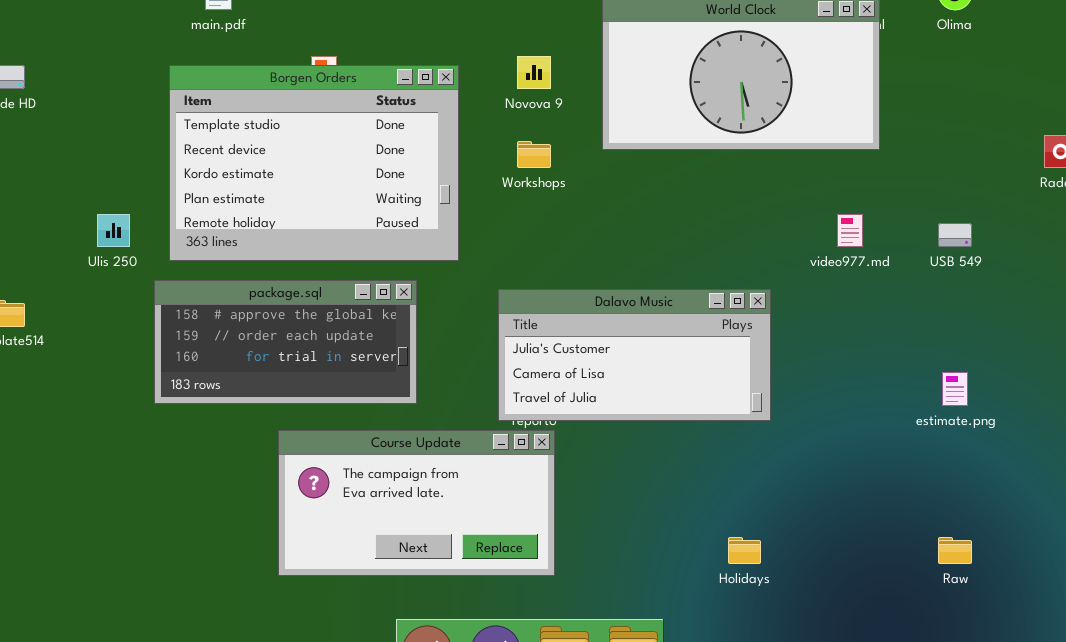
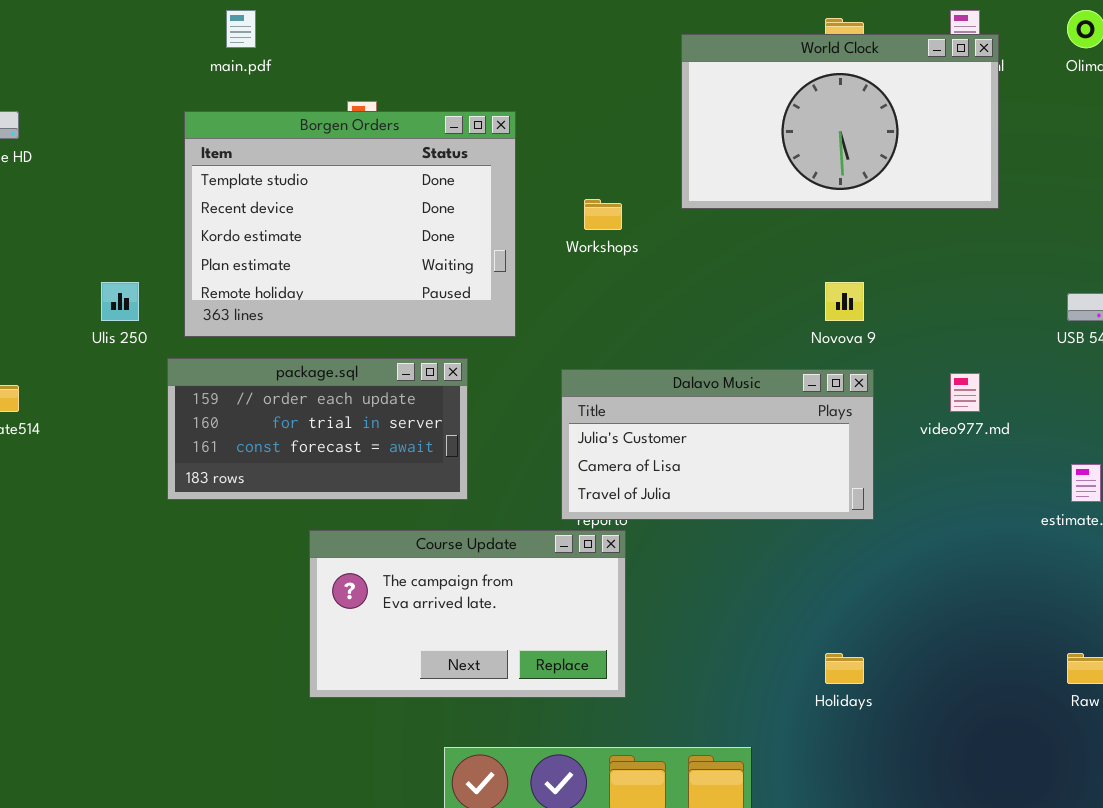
Novova 9: [517,56,551,89] -> [825,282,864,321], moved
video977.md: [837,214,863,247] -> [950,373,980,412], moved
package.sql: [154,280,417,404] -> [167,358,468,500], scrolled down 1 row

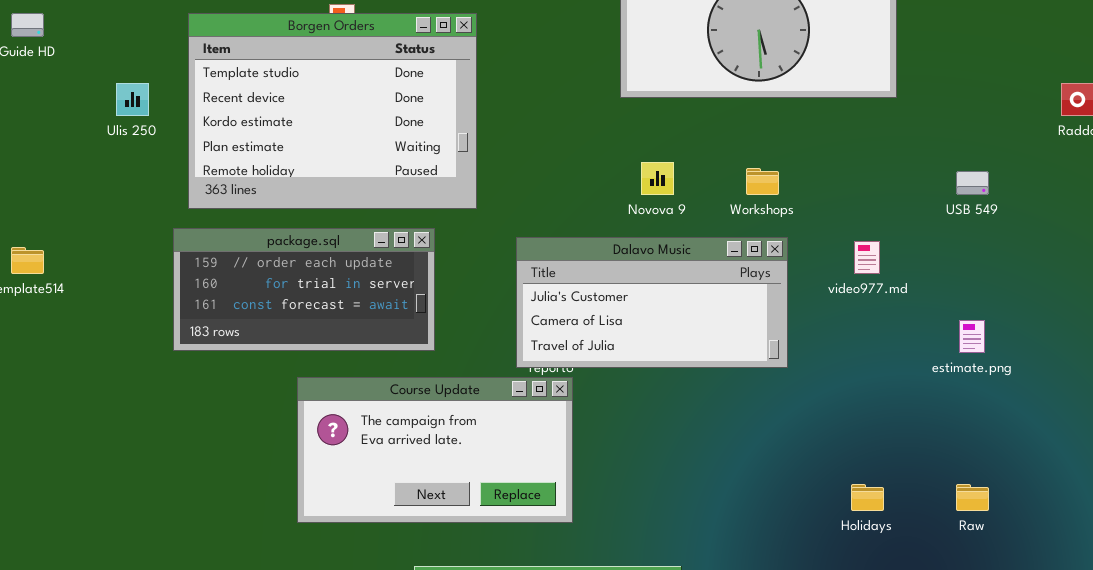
Workshops: [584,199,622,230] -> [746,168,779,195], moved
Ulis 250: [101,282,139,321] -> [116,83,149,116], moved
Novova 9: [825,282,864,321] -> [641,162,674,195], moved
Holidays: [825,653,864,684] -> [851,484,884,511], moved

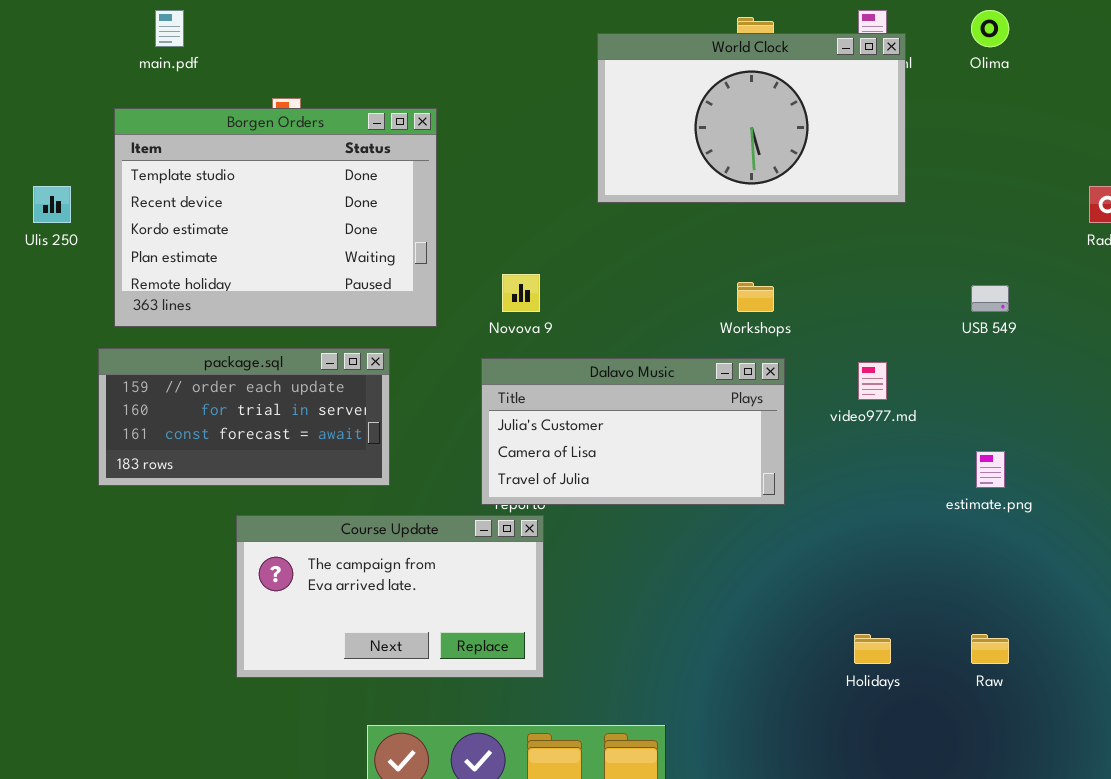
Novova 9: [641,162,674,195] -> [502,274,540,312], moved

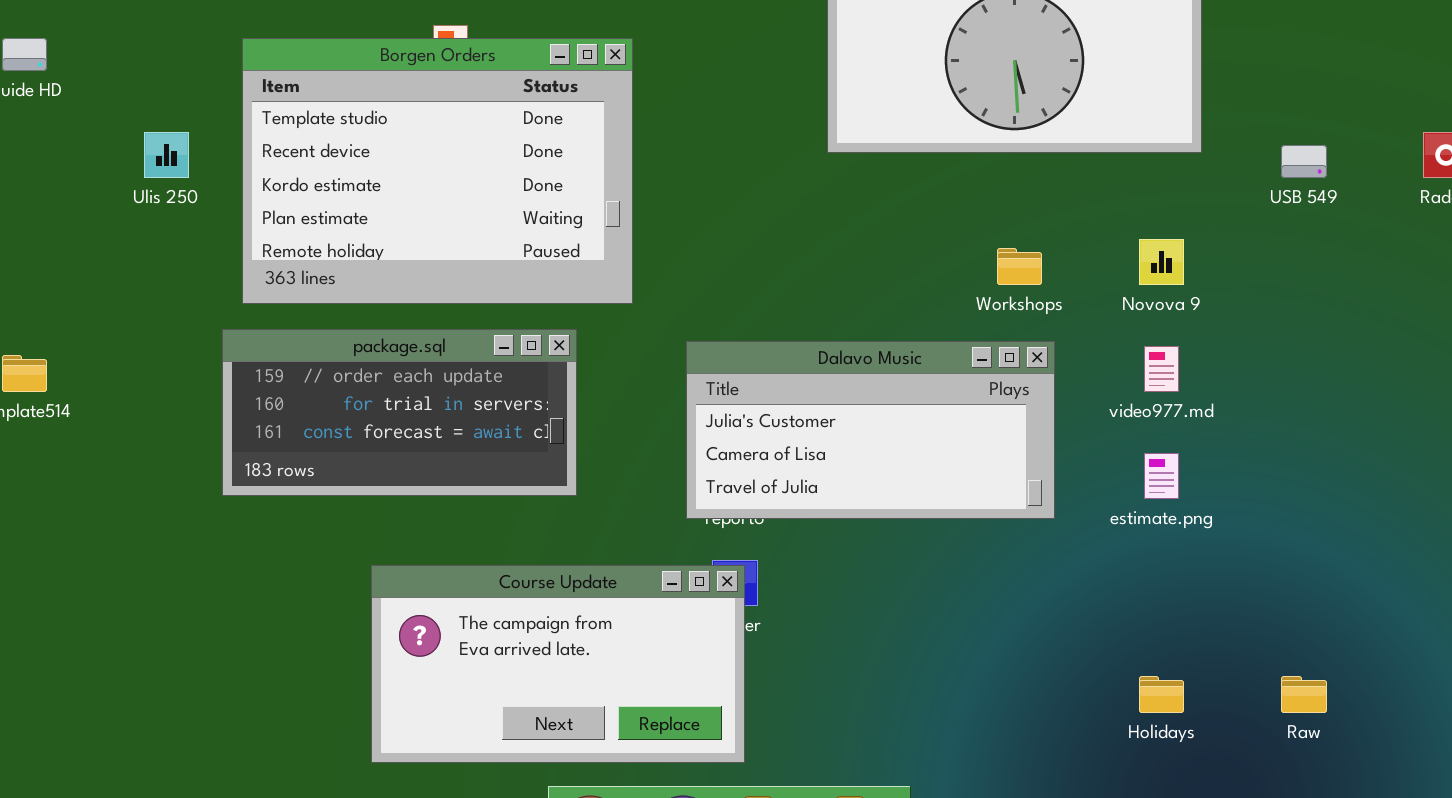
Novova 9: [502,274,540,312] -> [1139,239,1184,285], moved
USB 549: [971,285,1009,312] -> [1281,145,1327,178], moved
estimate.png: [976,451,1005,488] -> [1144,453,1179,499], moved
Course Update: [236,515,544,678] -> [371,565,745,763], moved

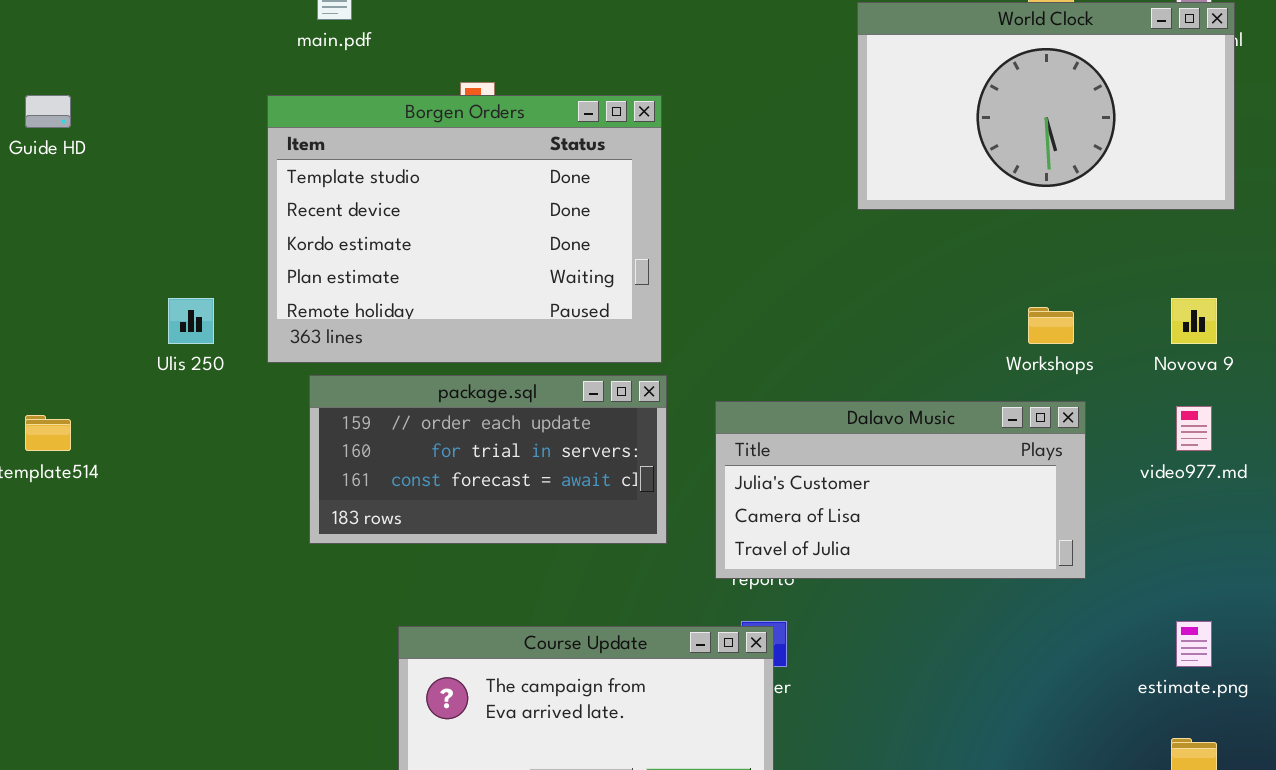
Ulis 250: [144,132,189,178] -> [168,298,214,344], moved
package.sql: [222,329,577,496] -> [309,375,667,544], moved
estimate.png: [1144,453,1179,499] -> [1176,621,1212,667], moved

